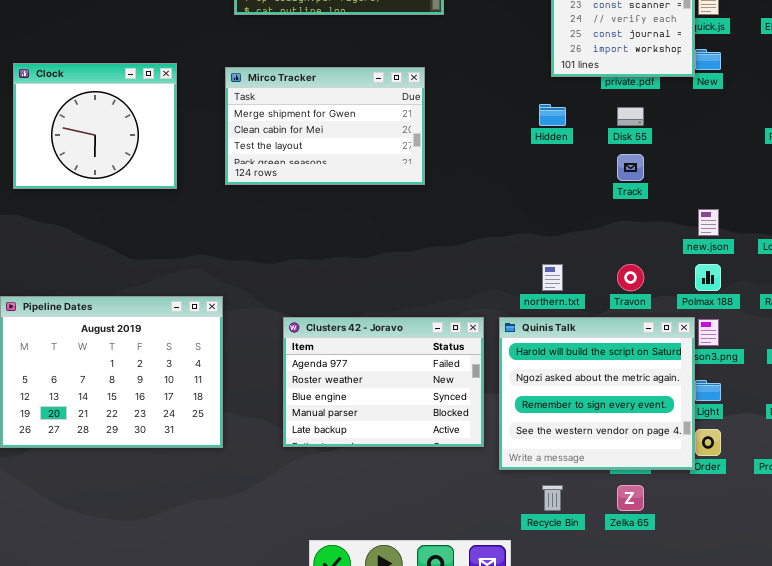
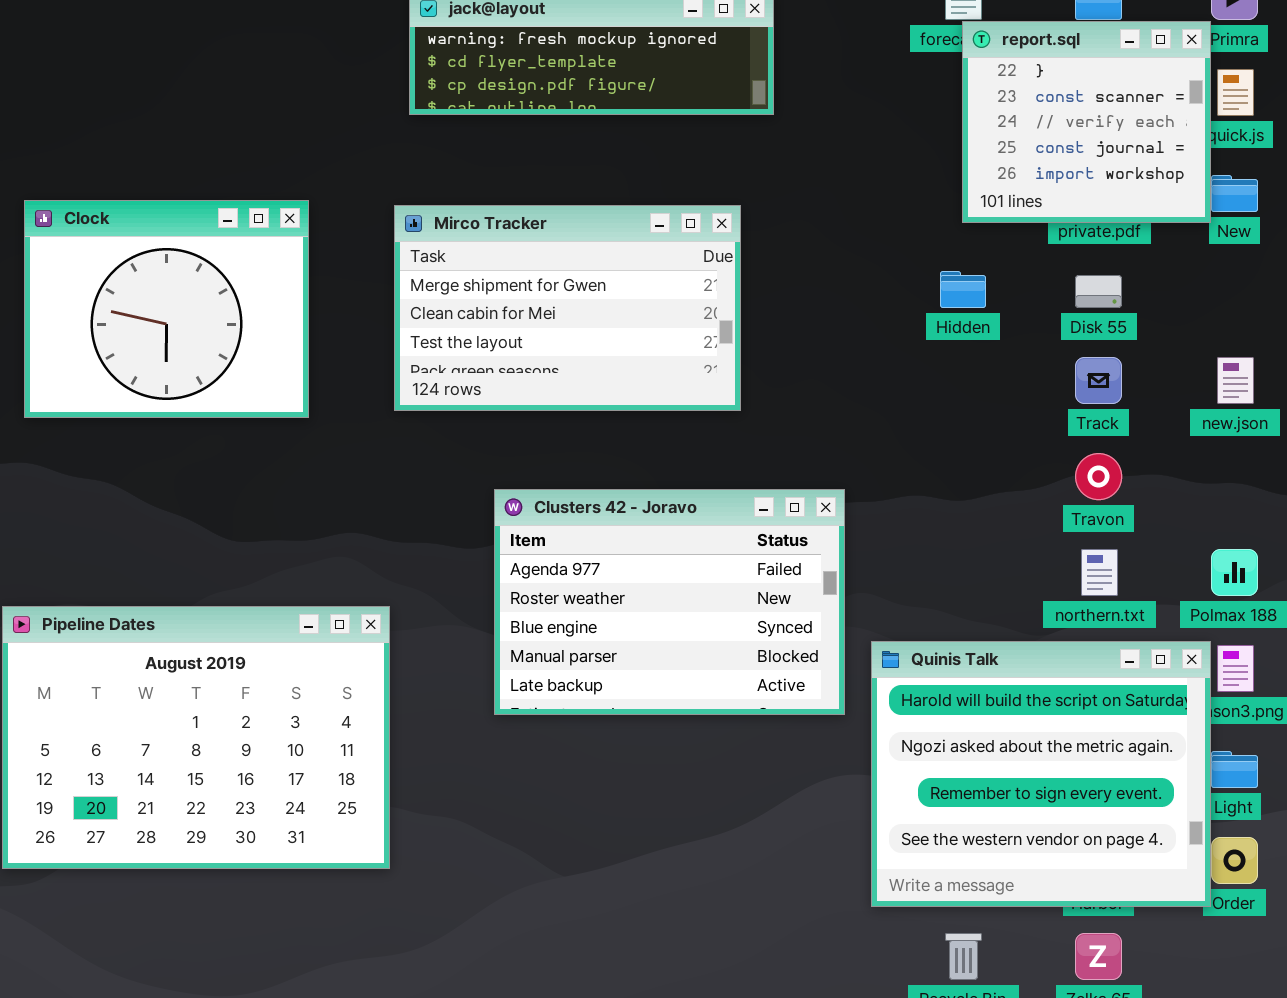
new.json: [698,209,719,236] -> [1217,357,1254,404], moved
northern.txt: [542,264,563,291] -> [1081,549,1118,596], moved
Travon: [617,264,644,291] -> [1075,453,1122,500], moved
Clusters 42 - Joravo: [283,317,484,447] -> [494,489,845,715], moved

